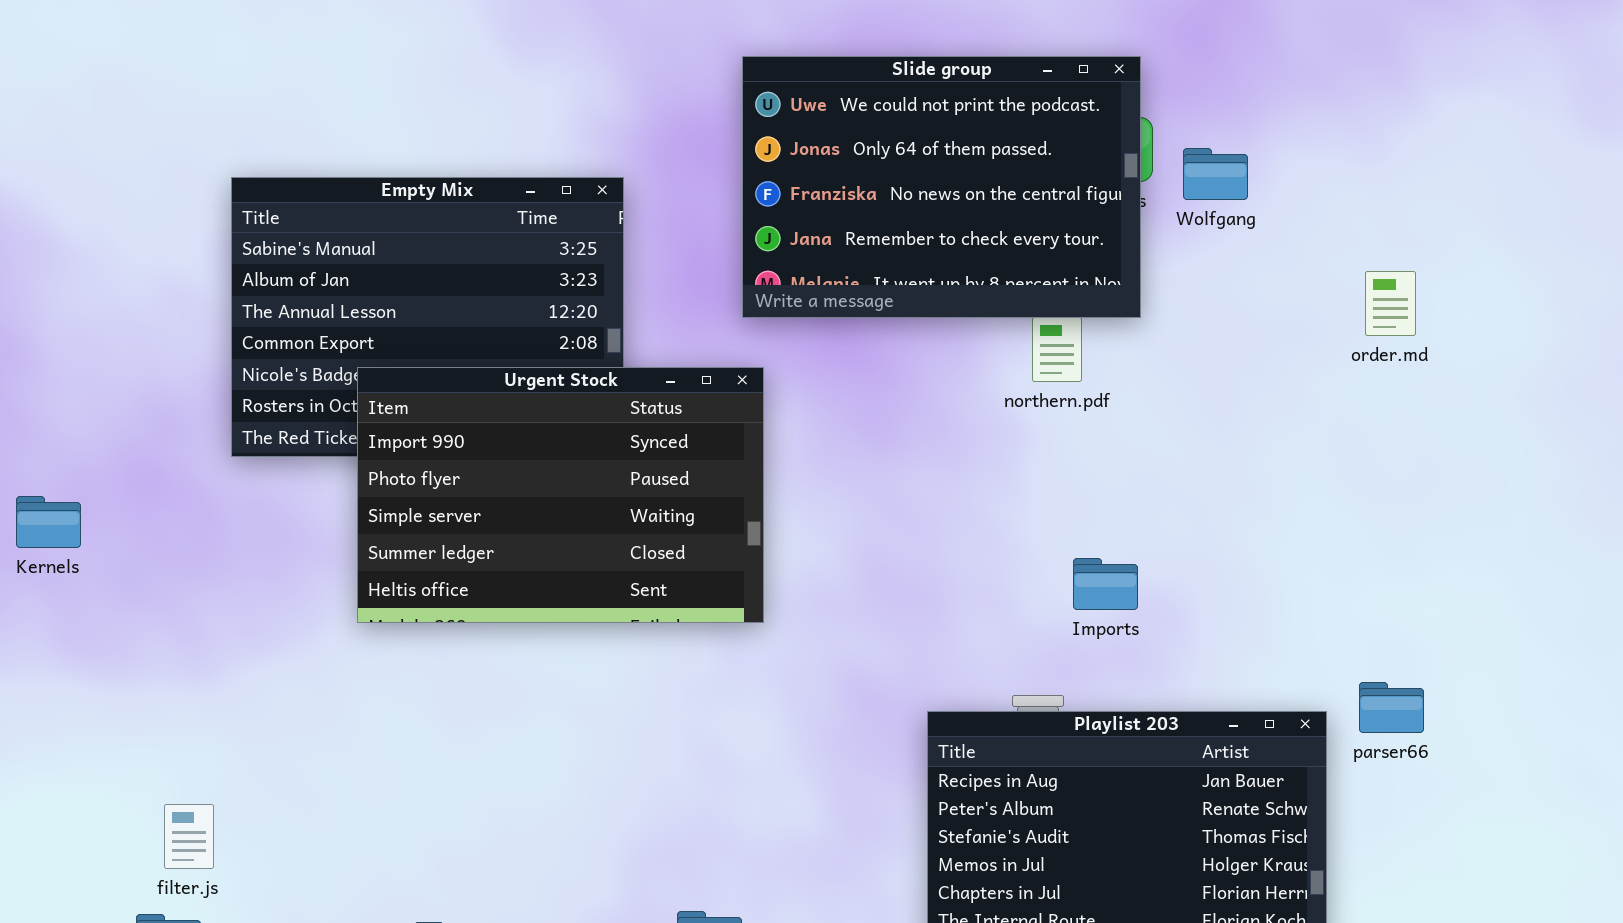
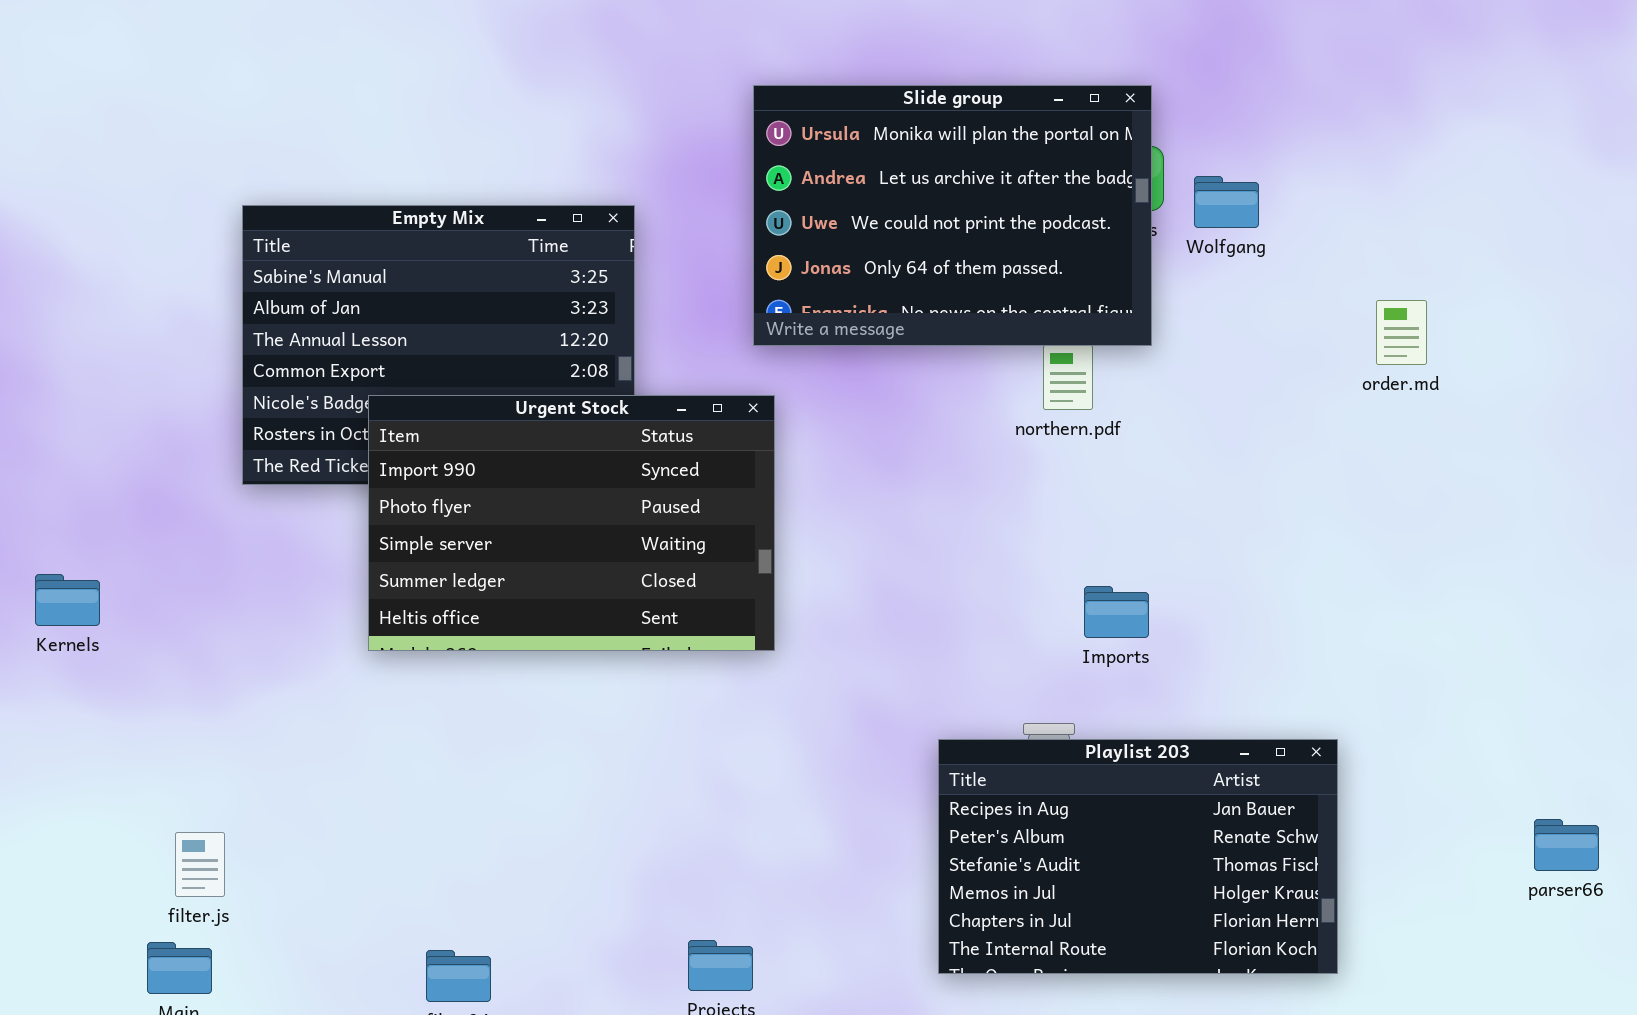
Slide group: [742,56,1141,318] -> [753,85,1152,346], scrolled up 2 rows
Kernels: [16,496,81,548] -> [35,574,100,626], moved
parser66: [1359,682,1424,733] -> [1534,819,1599,871], moved

